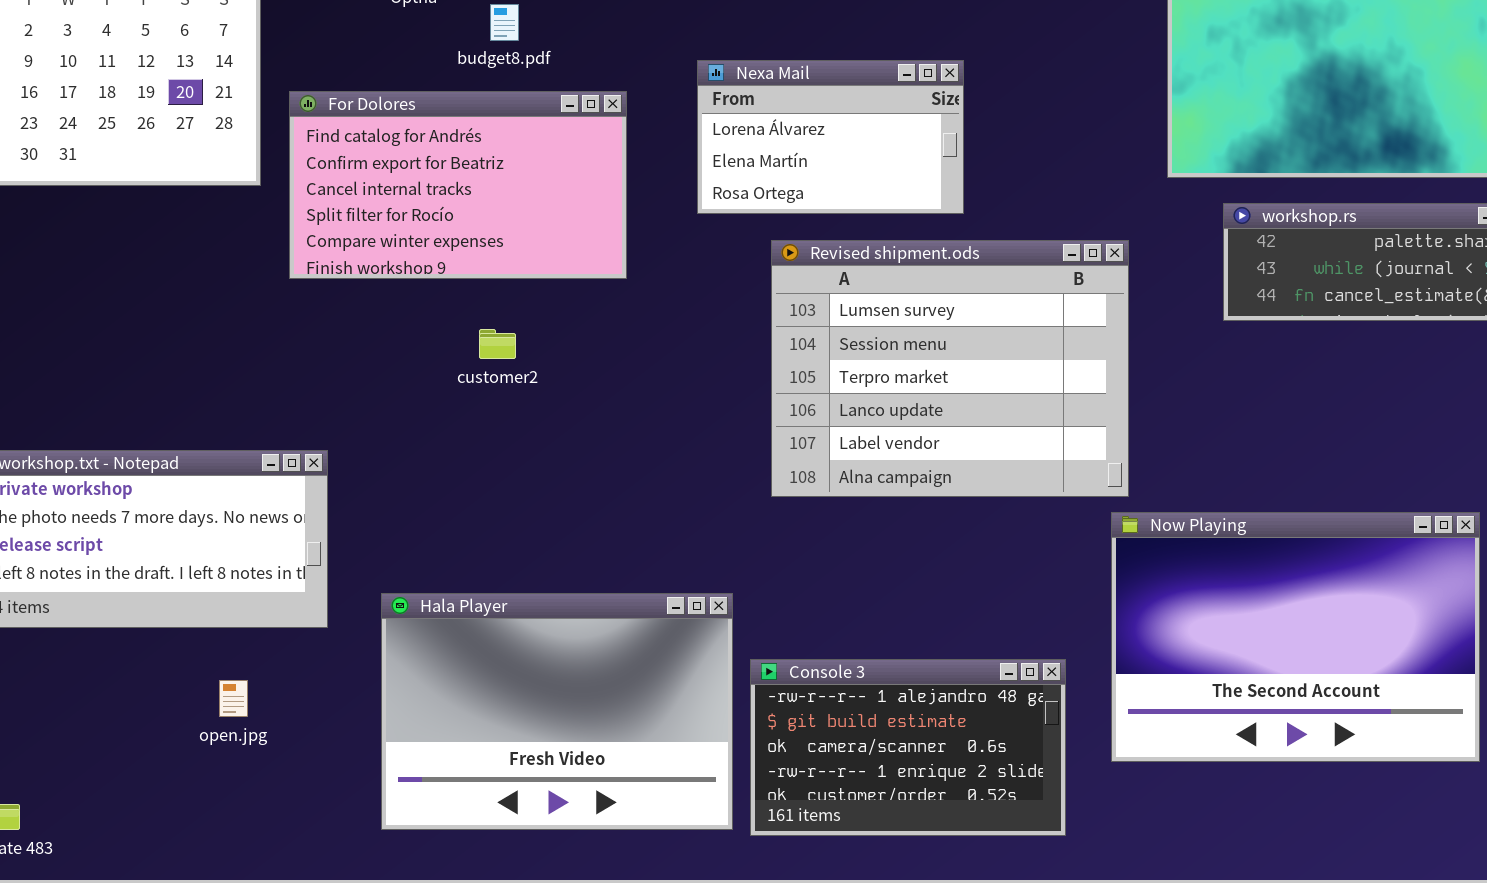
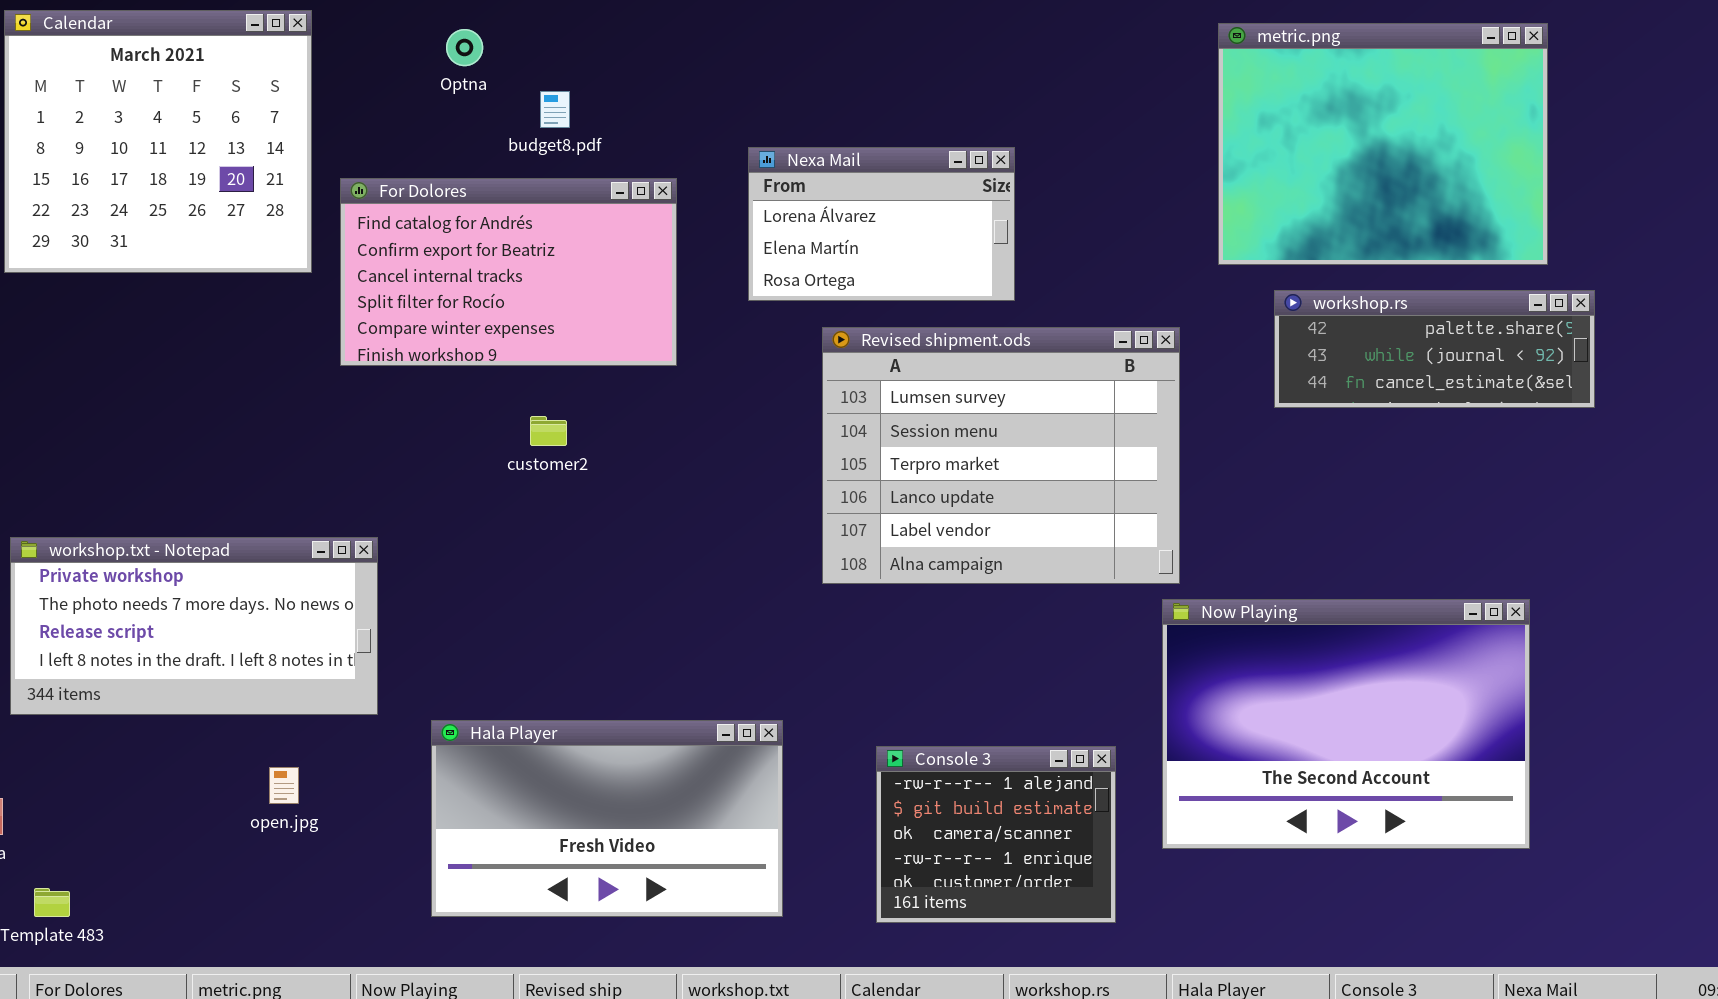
Hala Player: [381,593,733,830] -> [431,720,783,917], resized
Console 3: [750,659,1066,836] -> [876,746,1116,923], resized

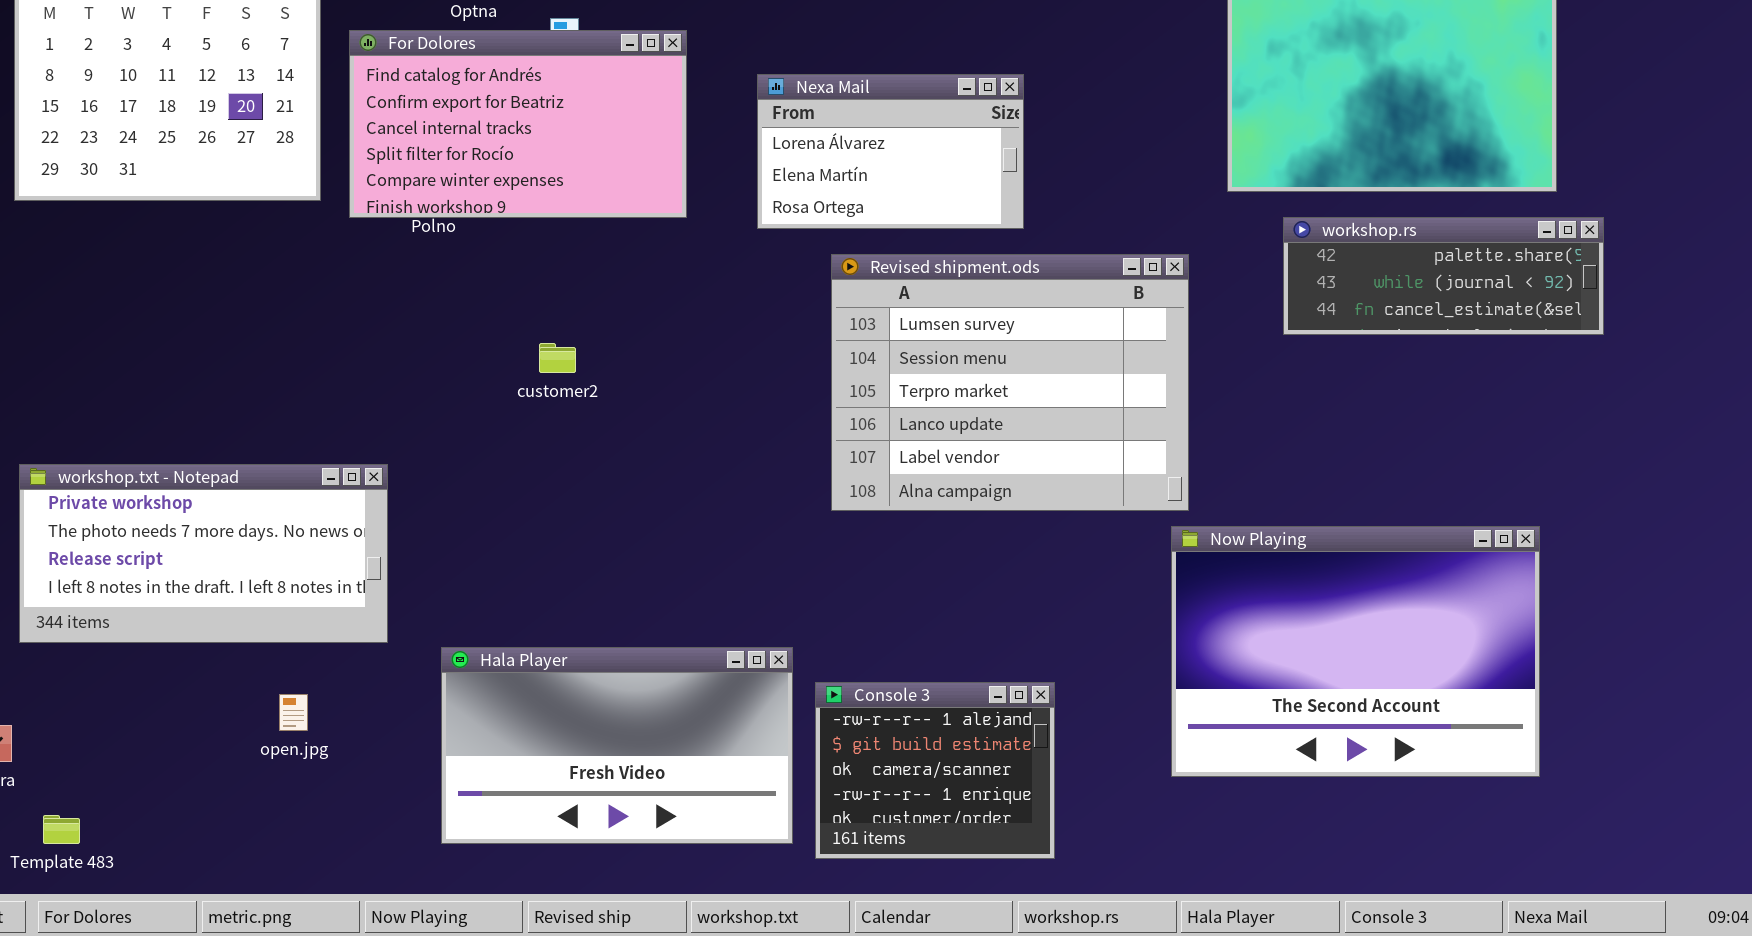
For Dolores: [340,178,677,366] -> [349,30,687,218], moved
Console 3: [876,746,1116,923] -> [815,682,1055,859], moved

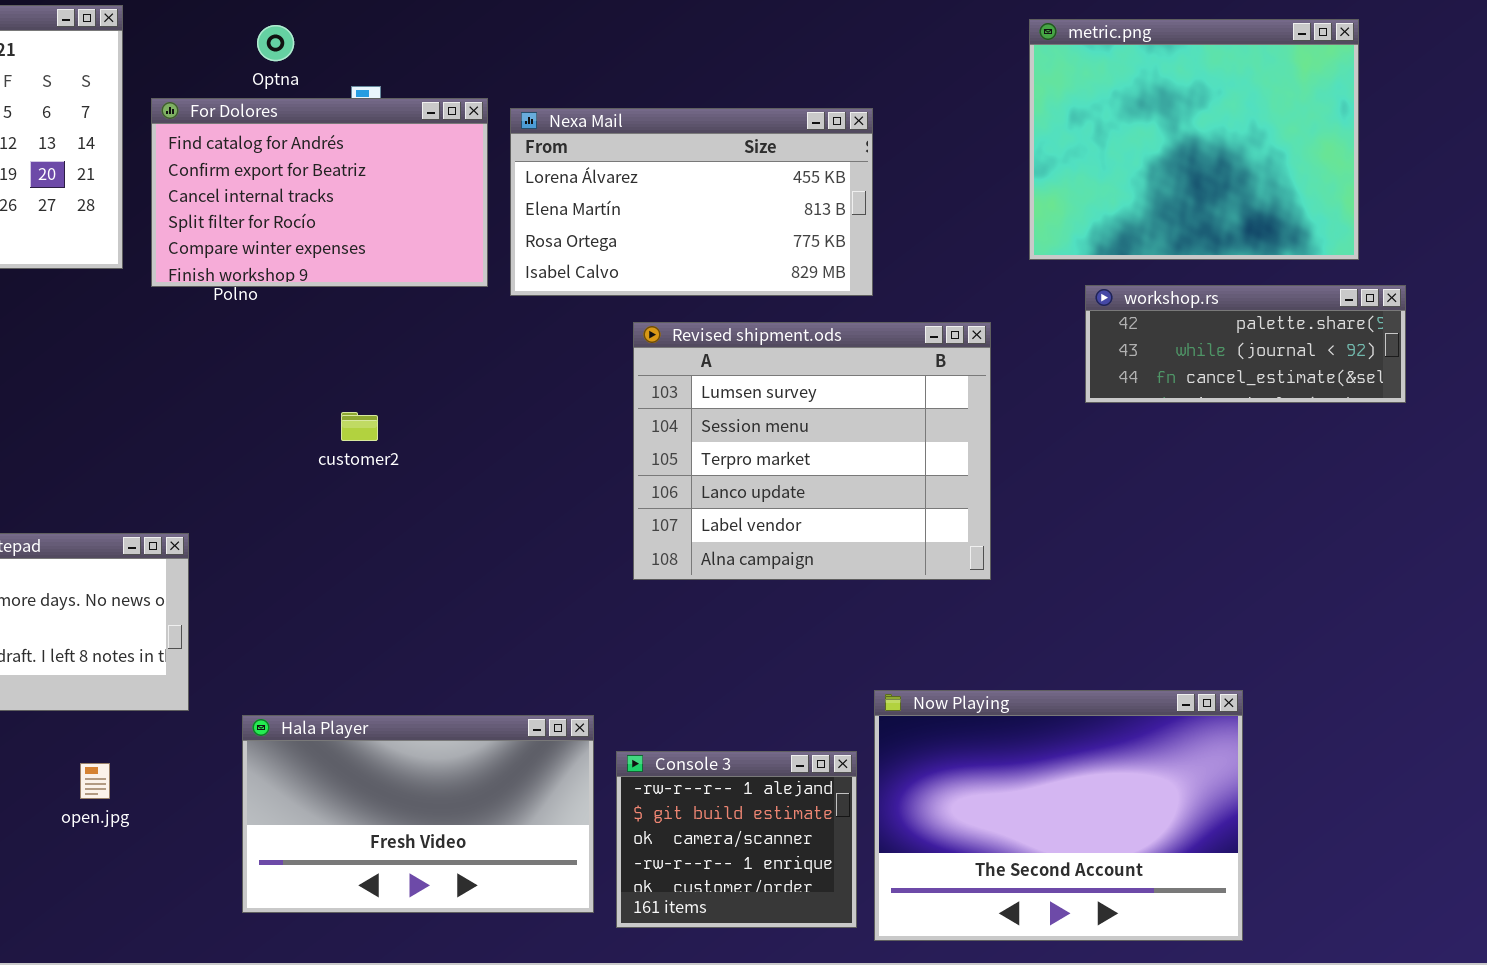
Nexa Mail: [757,74,1024,229] -> [510,108,873,296], moved, resized
Now Playing: [1171,526,1540,777] -> [874,690,1243,941], moved

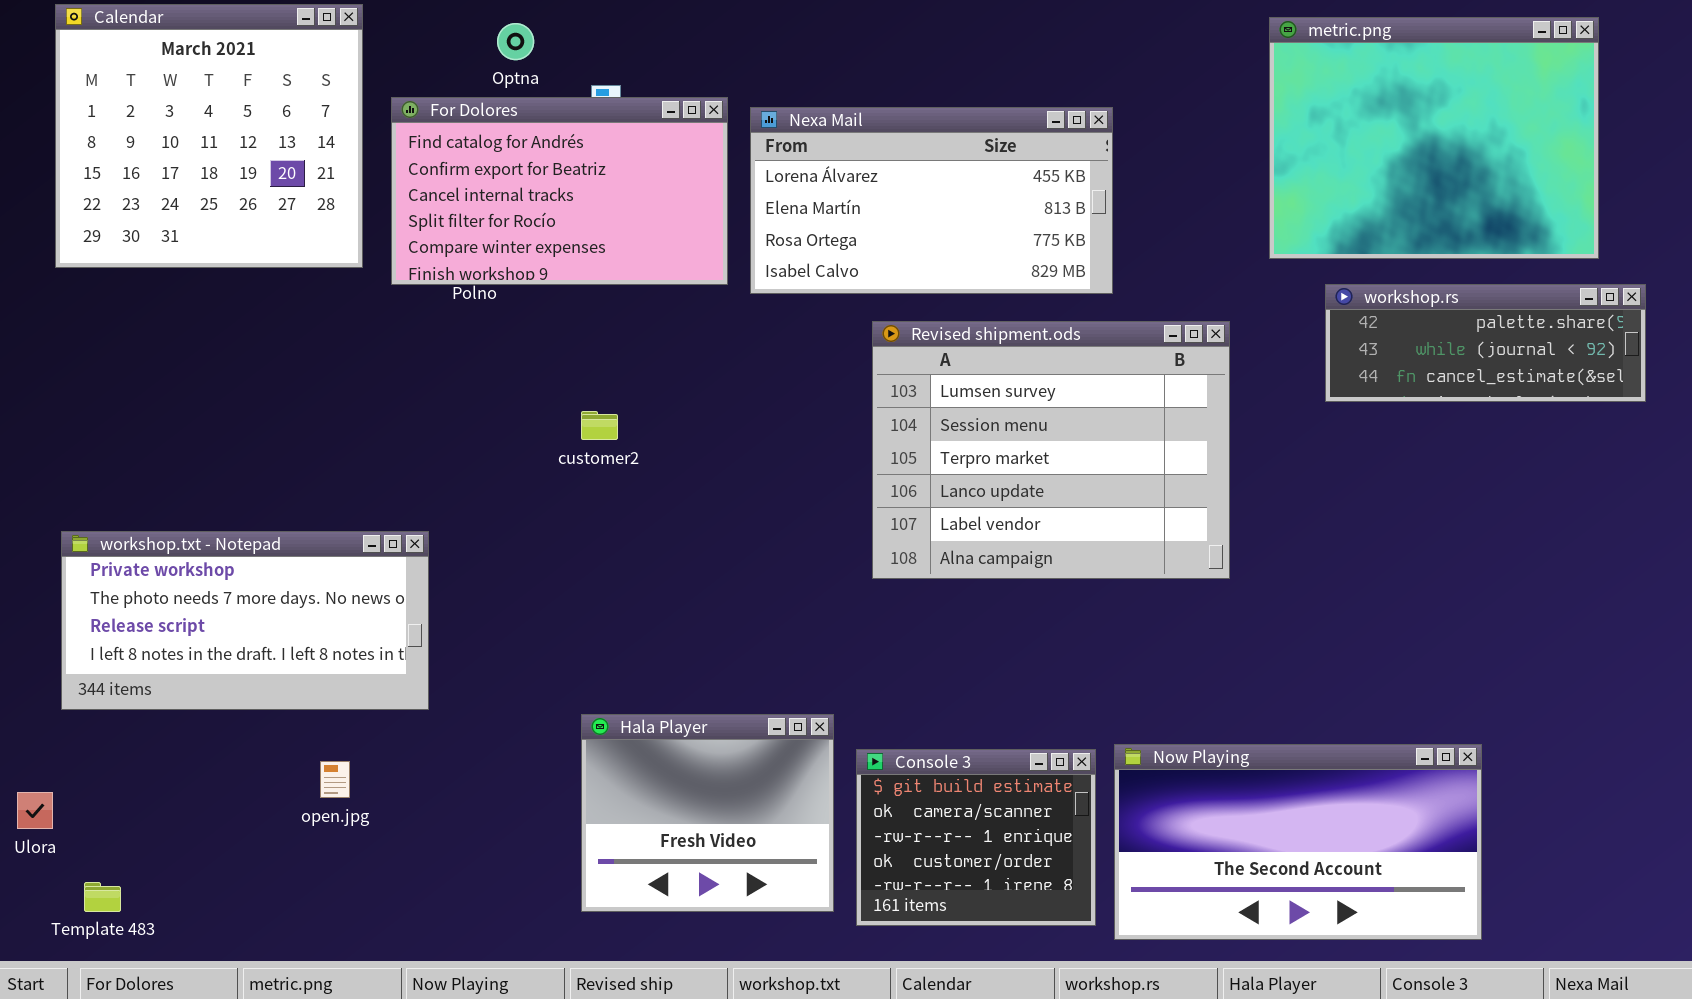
Now Playing: [874,690,1243,941] -> [1114,744,1482,940], resized
Hala Player: [242,715,594,913] -> [581,714,834,912], resized
Console 3: [616,751,857,928] -> [856,749,1096,926], scrolled down 1 row

